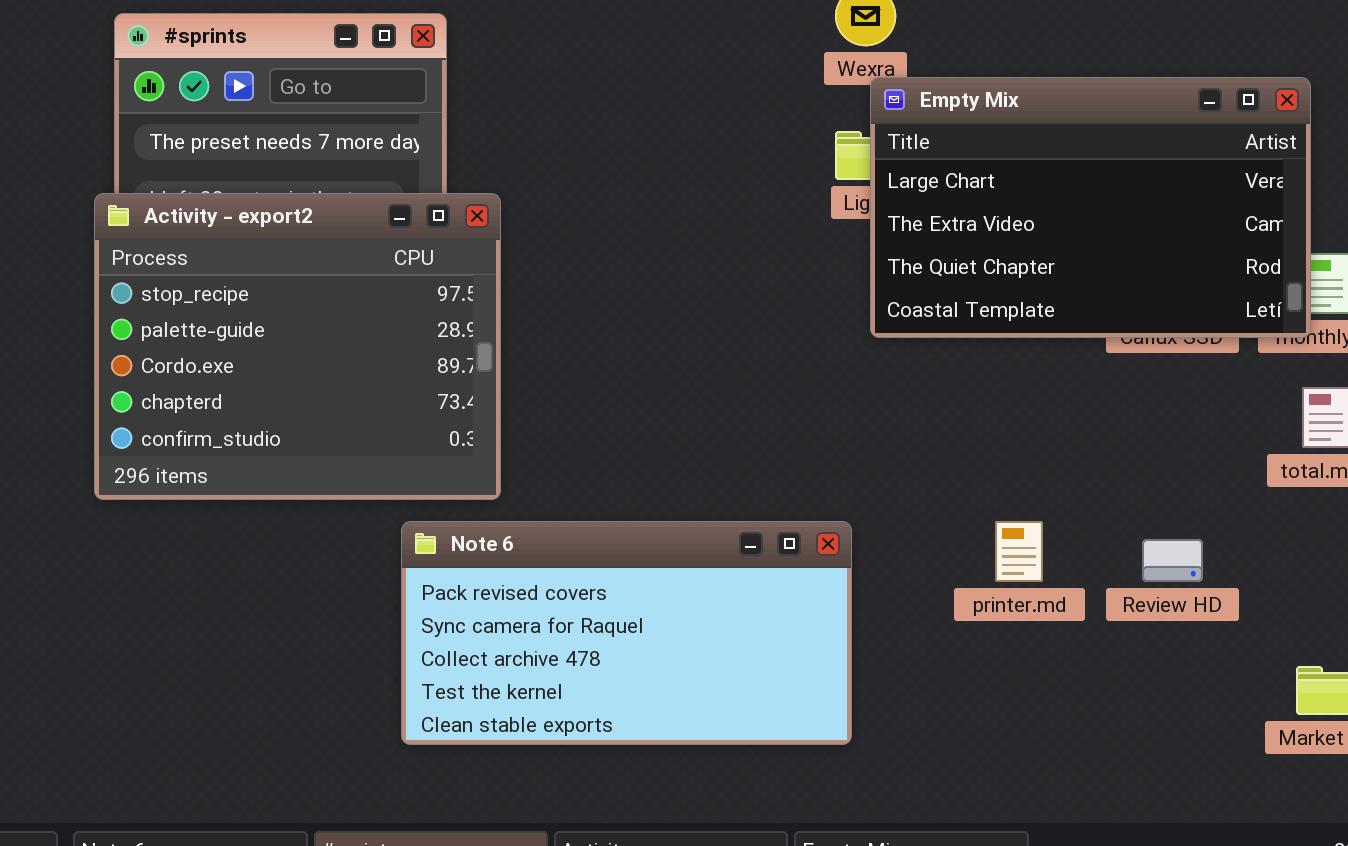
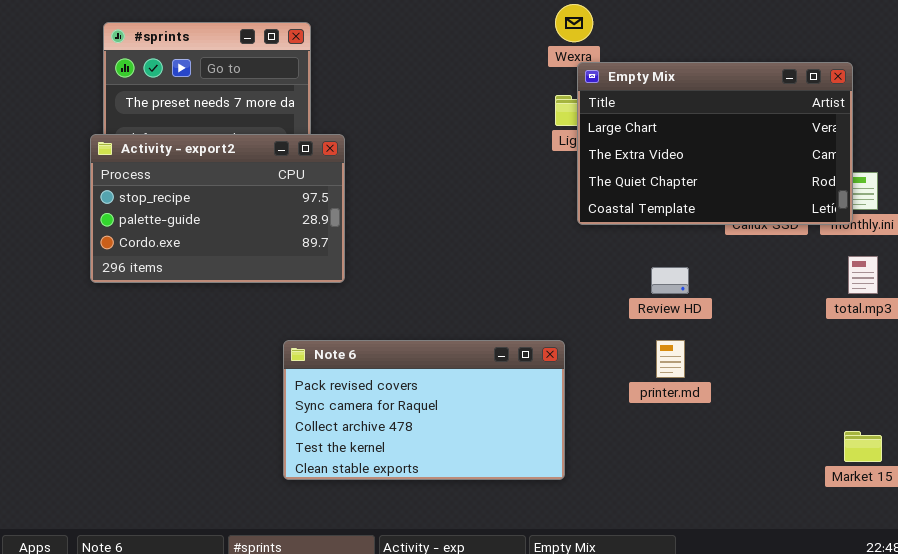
Activity - export2: [94,193,501,500] -> [90,134,345,283], resized
Review HD: [1142,539,1203,582] -> [651,267,689,294], moved

